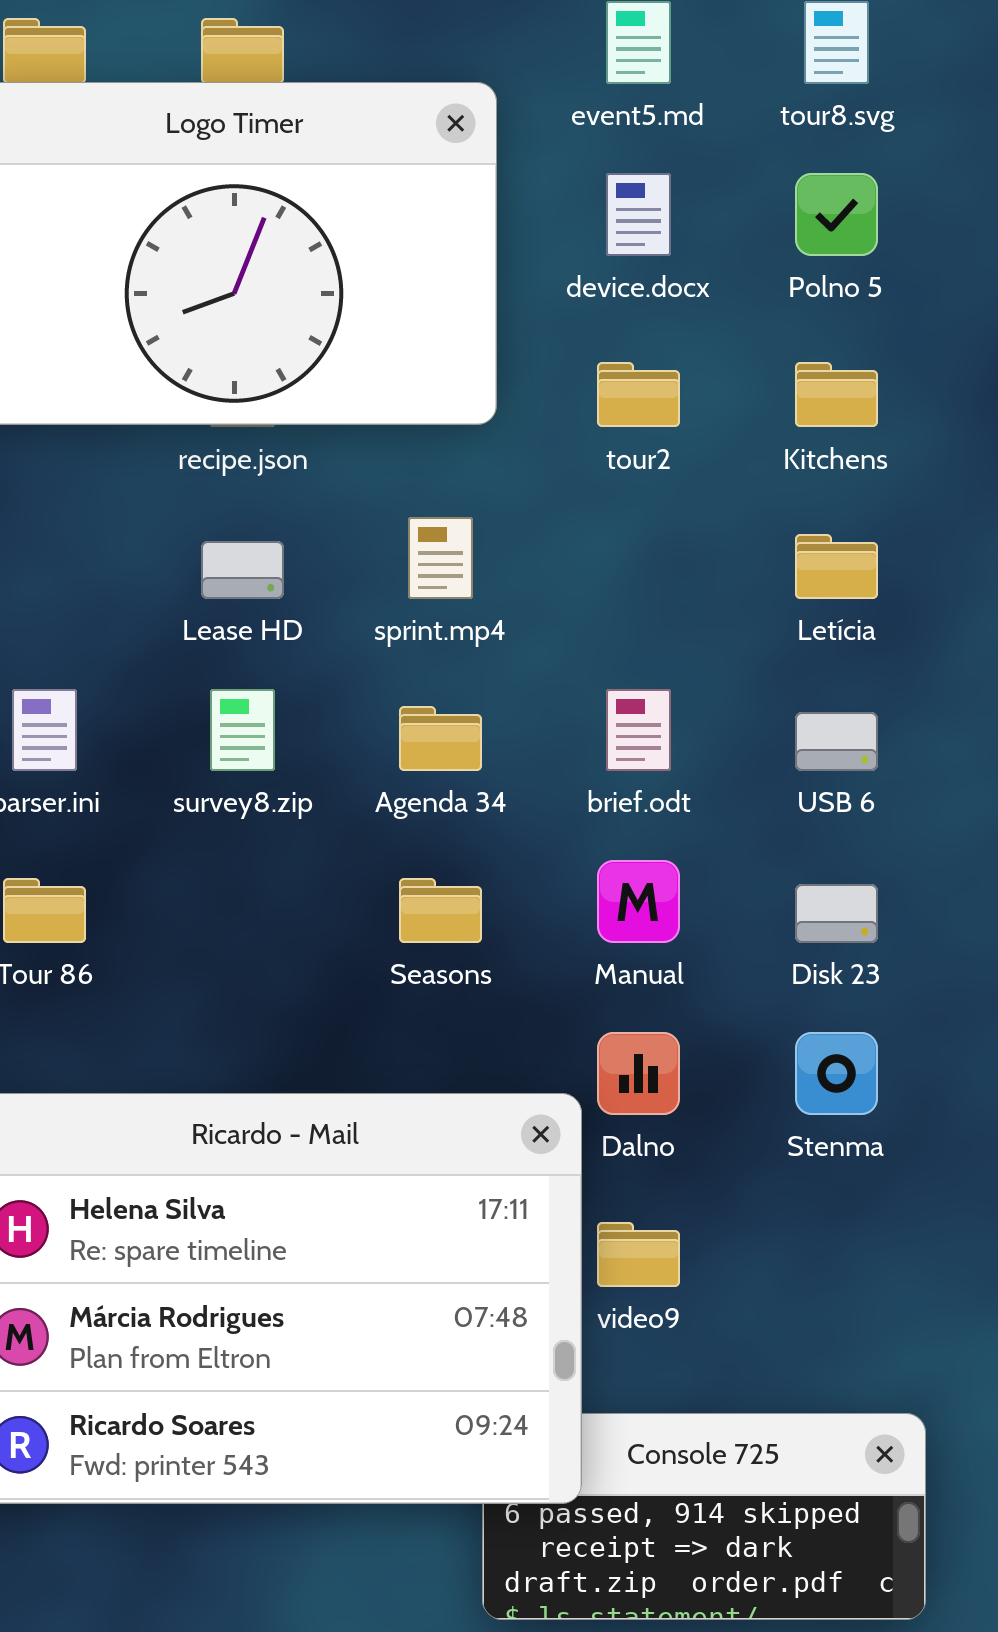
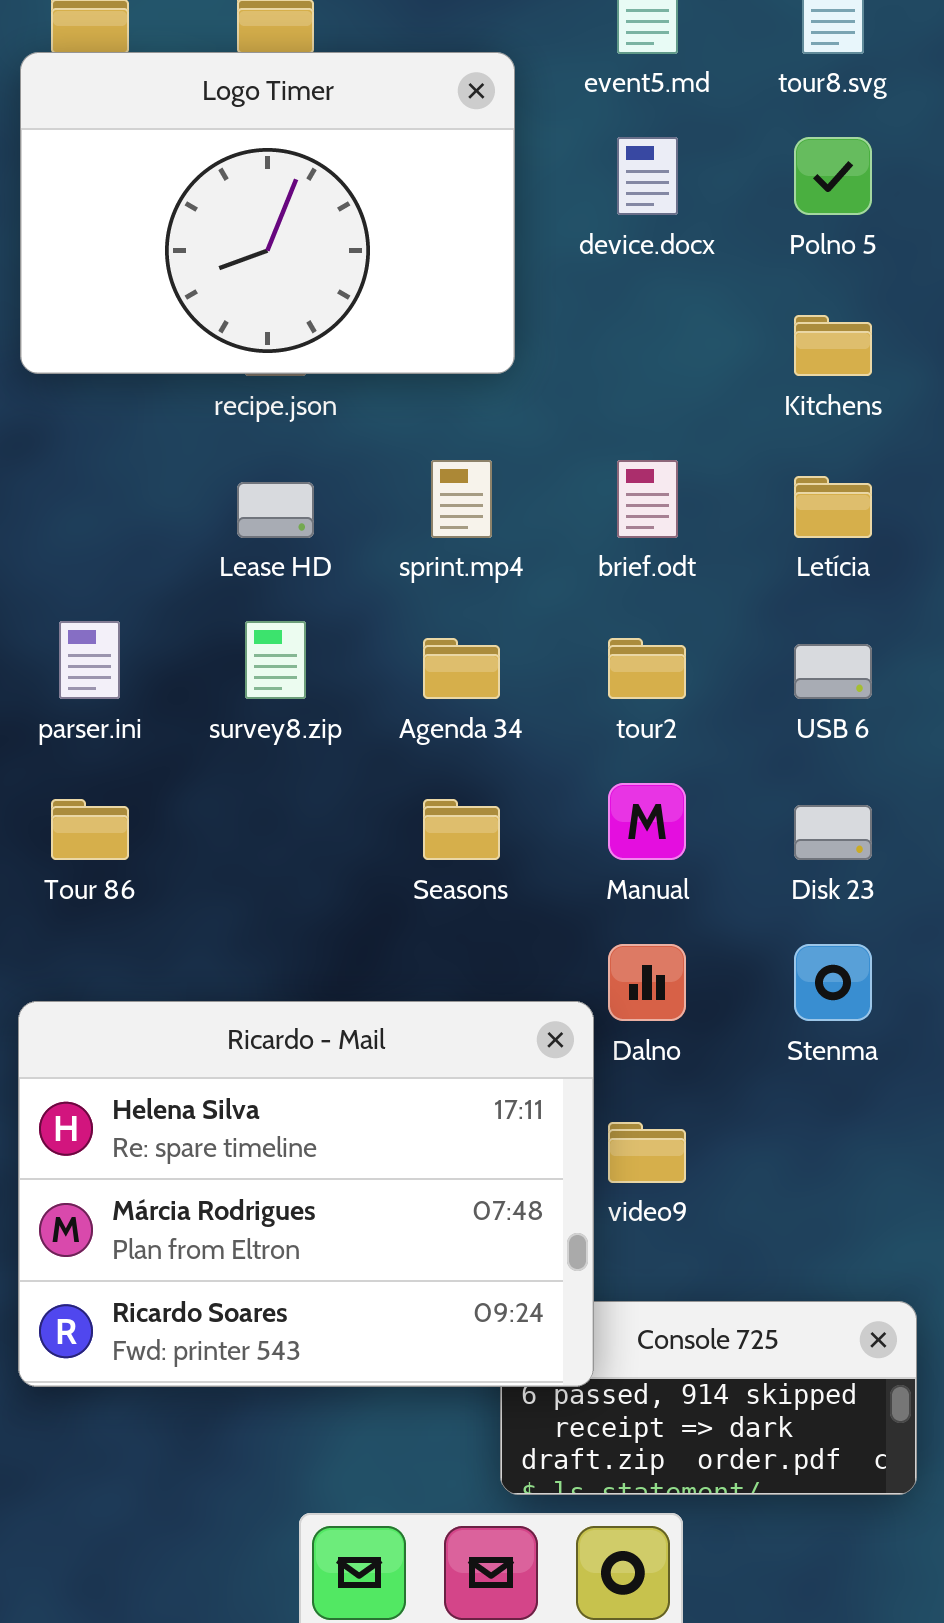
tour2: [597,362,680,427] -> [608,638,686,699], moved
brief.odt: [606,689,671,771] -> [617,460,678,538], moved

